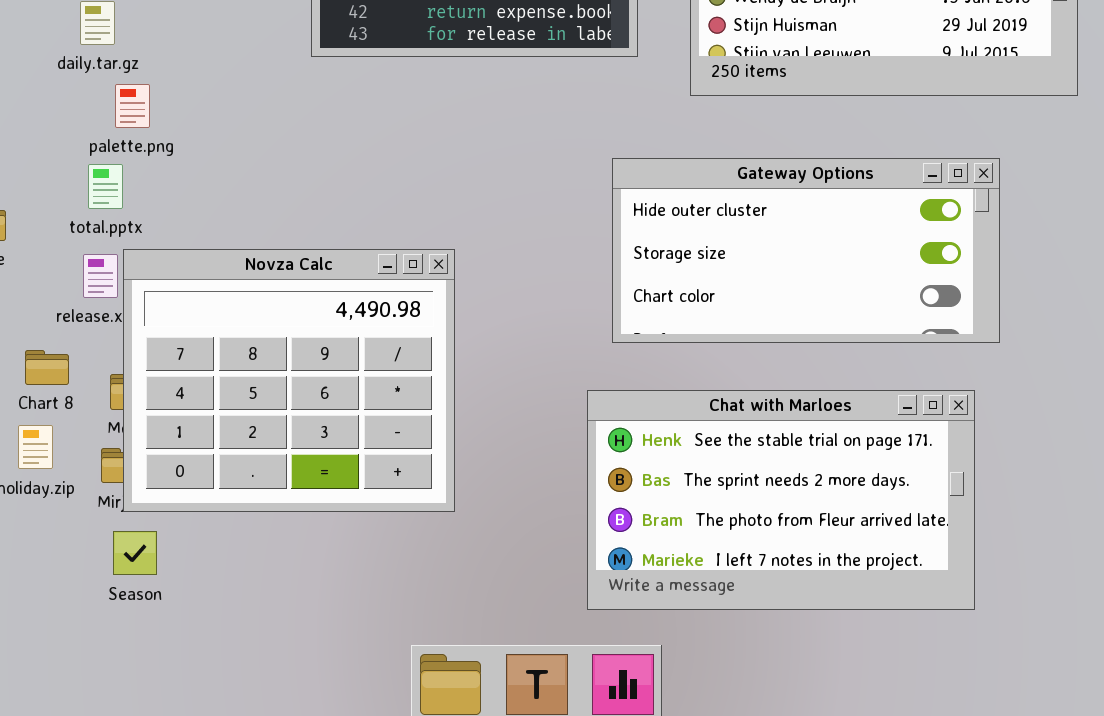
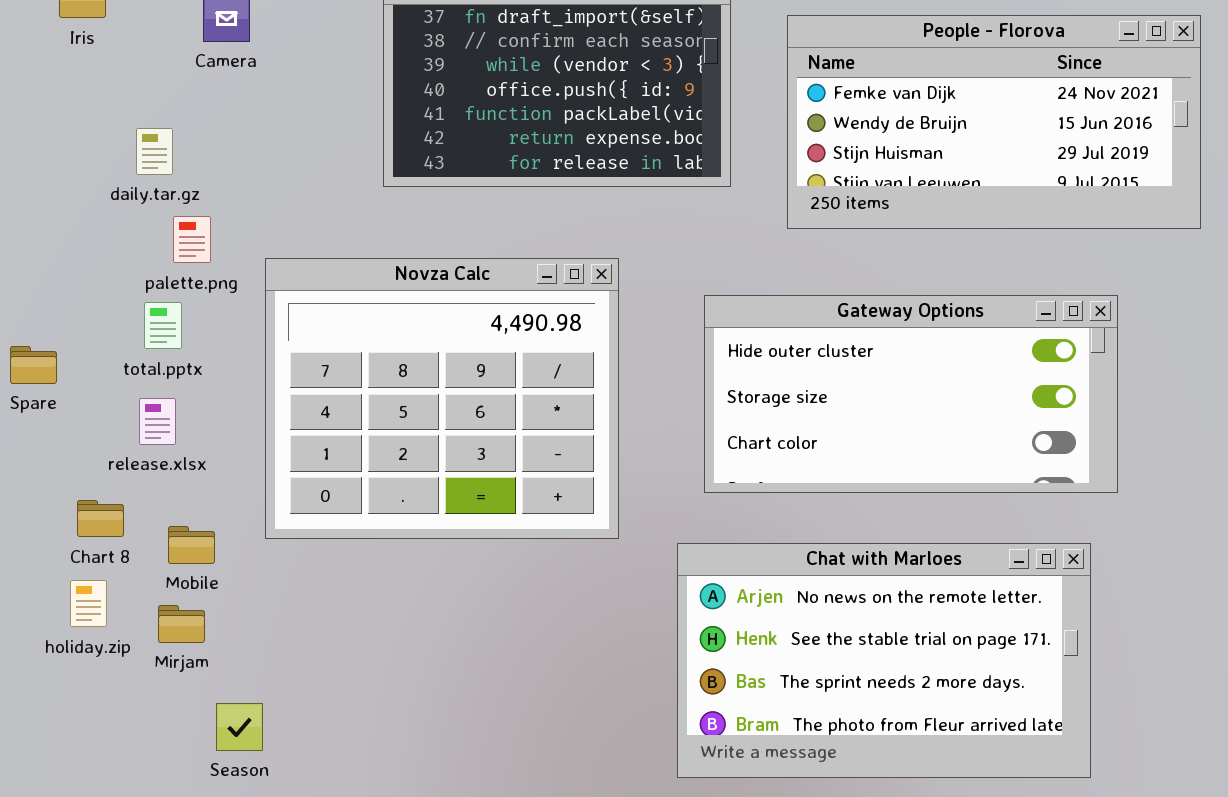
Novza Calc: [123,249,455,512] -> [265,258,619,539], moved
Chat with Marloes: [587,390,975,610] -> [677,543,1091,778], scrolled up 1 row
Season: [113,531,157,575] -> [216,703,263,751], moved

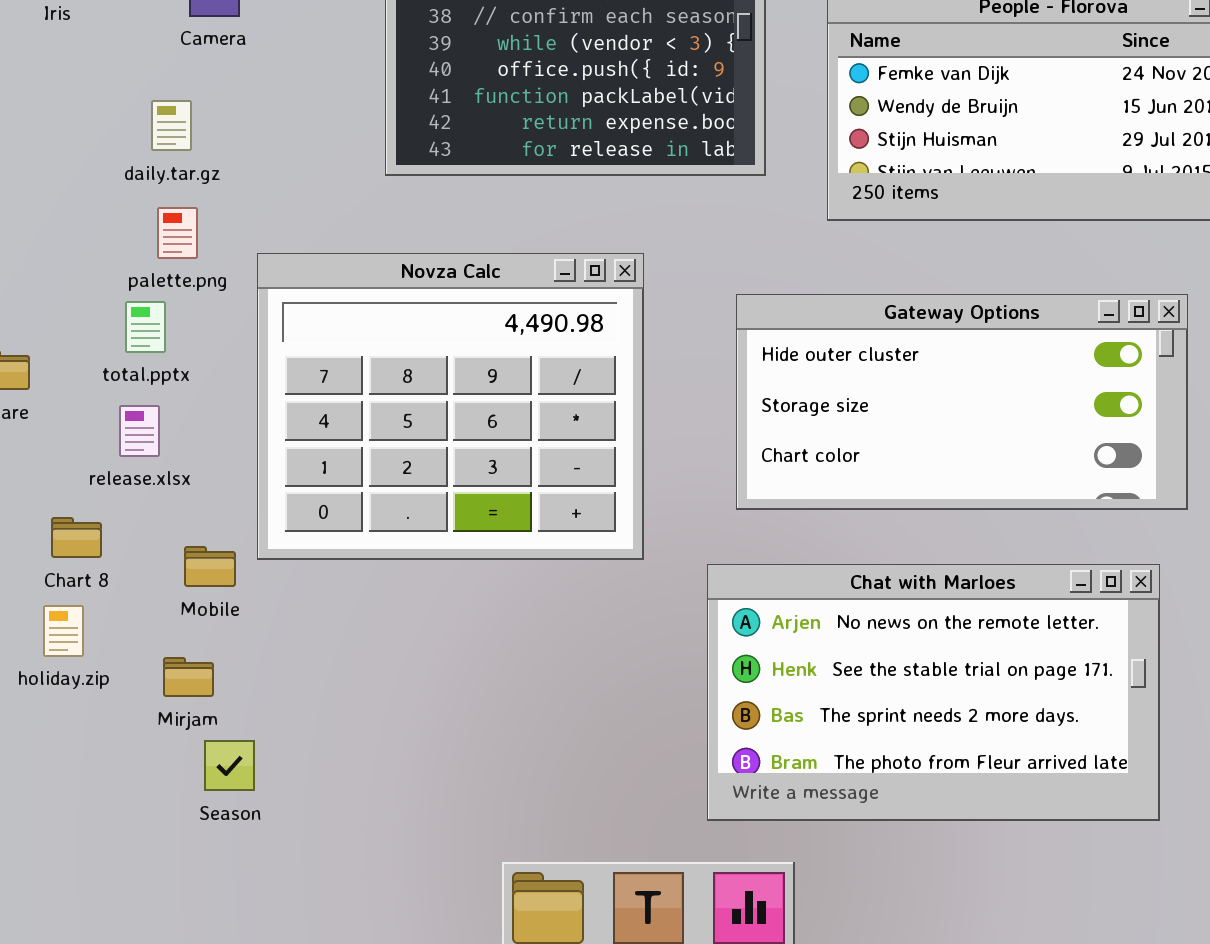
daily.tar.gz: [136,128,173,175] -> [151,100,192,151], moved
Mobile: [168,526,215,564] -> [184,546,236,587], moved
Mirjam: [158,605,205,643] -> [163,657,214,697], moved

